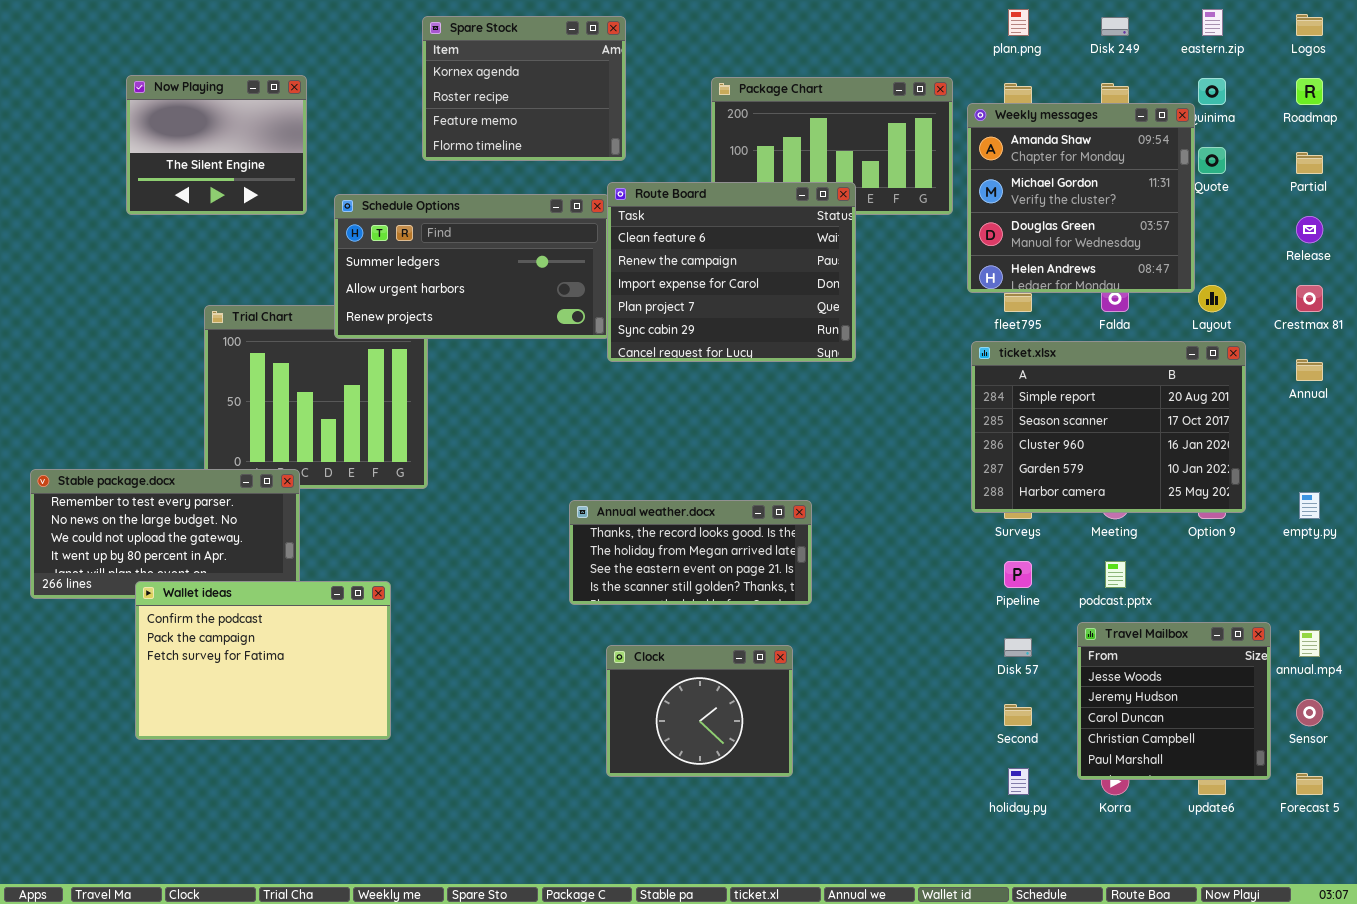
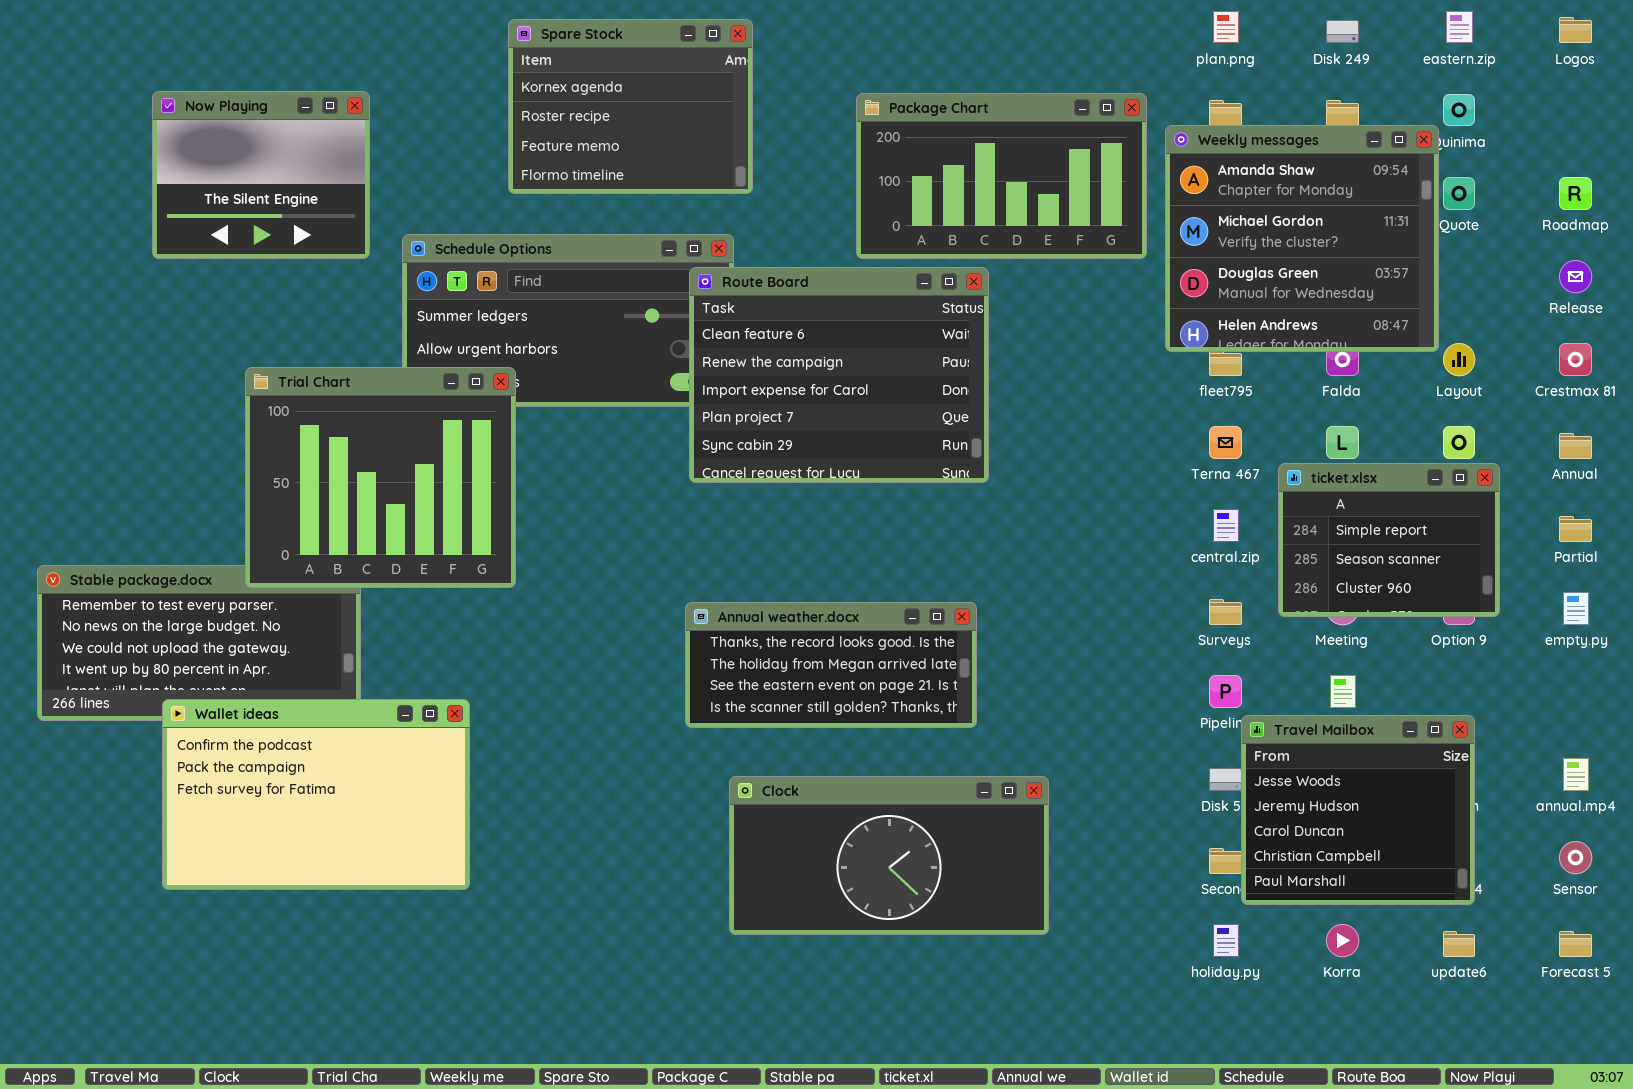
Roadmap: [1296,78,1323,105] -> [1559,177,1592,210], moved
Partial: [1296,152,1323,174] -> [1559,516,1592,542], moved
Route Board: [607,182,856,362] -> [689,267,989,483], moved
Trial Chart: [204,305,428,489] -> [245,367,516,588], raised
ticket.xlsx: [971,341,1246,513] -> [1278,463,1500,617], resized
Travel Mailbox: [1077,622,1271,780] -> [1241,715,1475,905], moved
Clock: [606,645,793,777] -> [729,776,1049,935], resized

